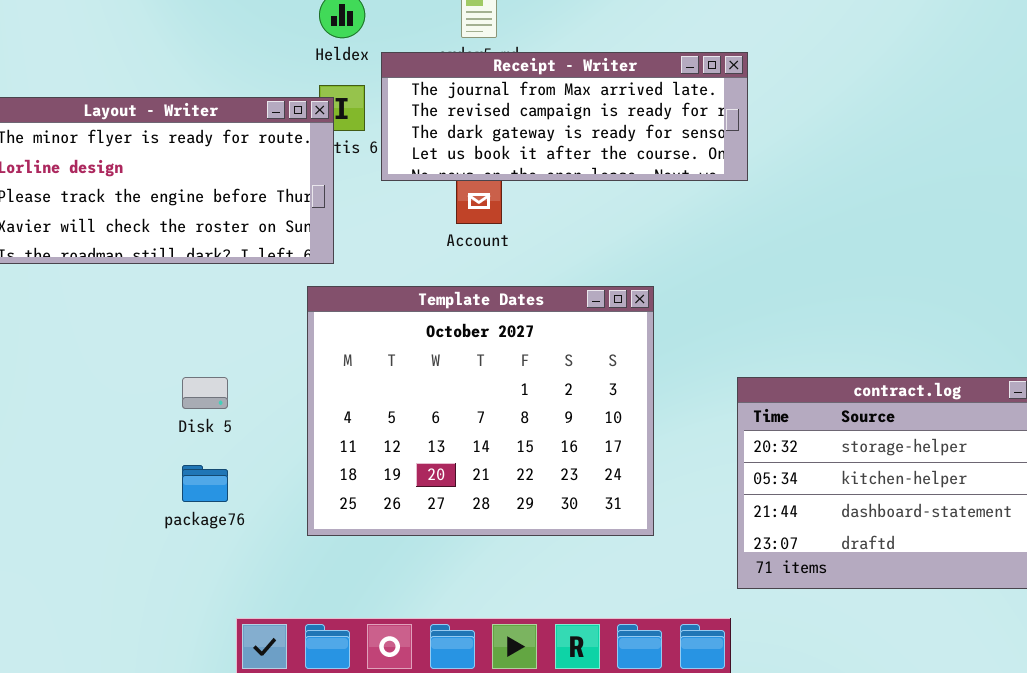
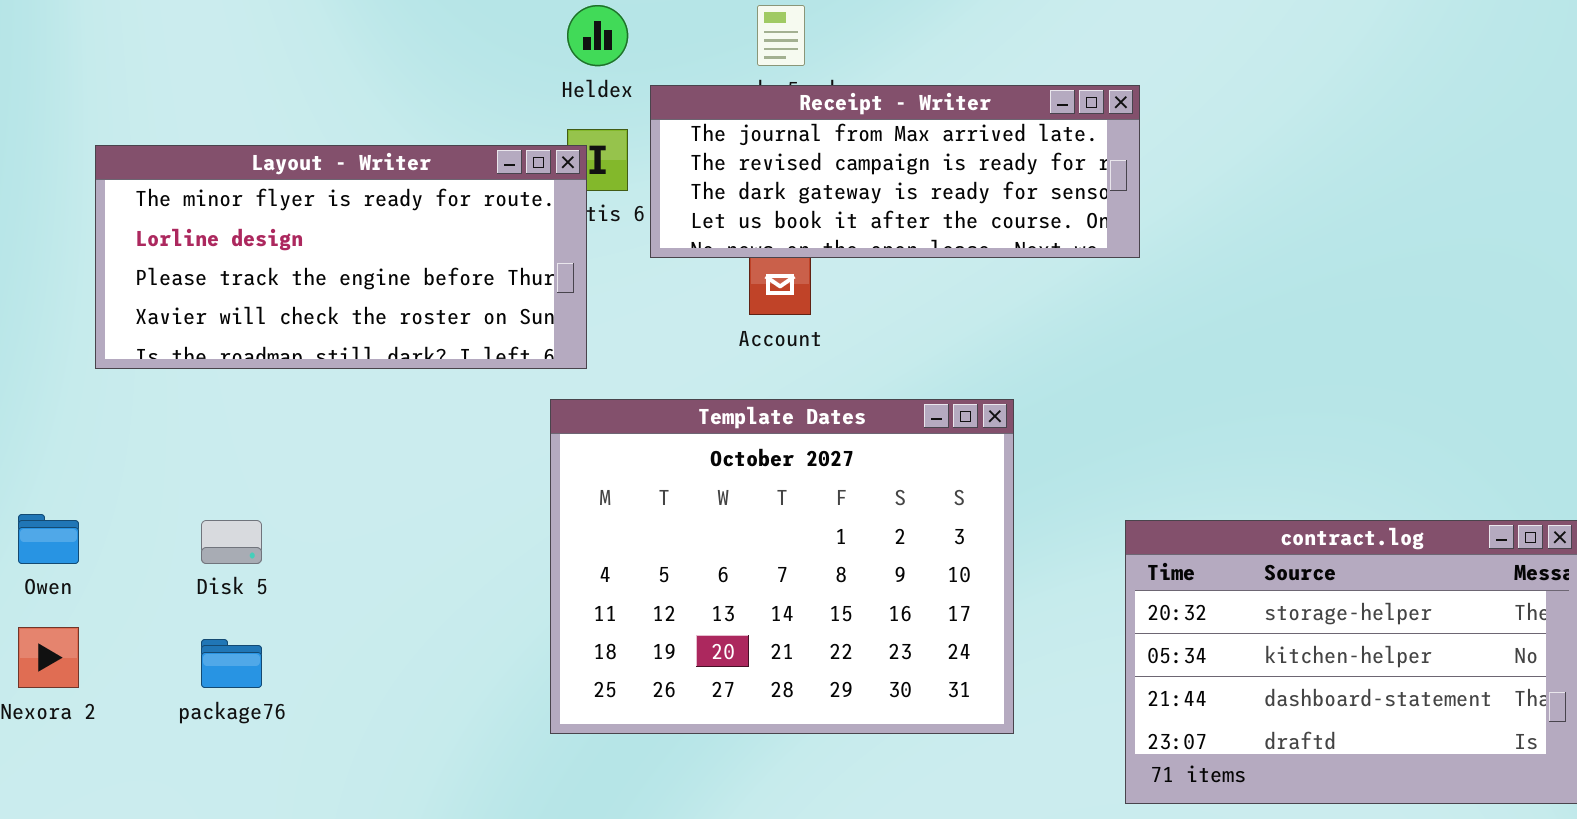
Disk 5: [182,377,228,409] -> [201,520,262,564], moved
package76: [182,465,228,502] -> [201,639,262,688], moved

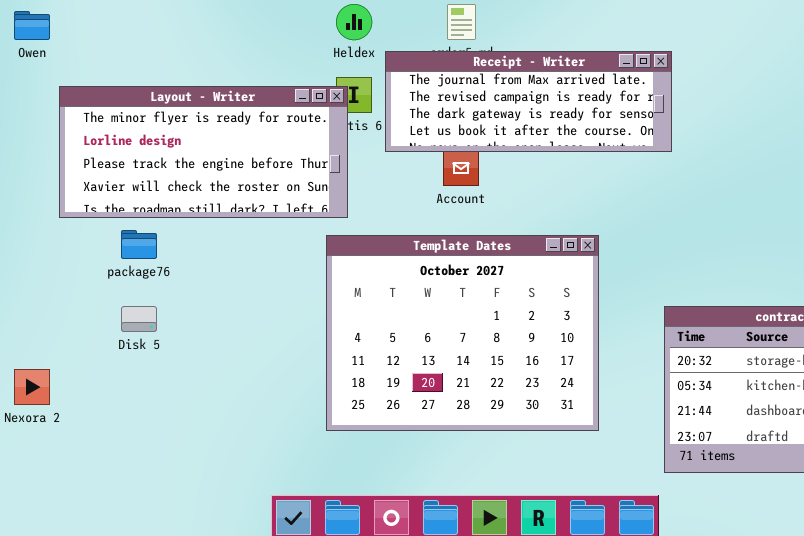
Owen: [18,514,79,564] -> [14,11,50,40], moved
package76: [201,639,262,688] -> [121,230,157,259], moved

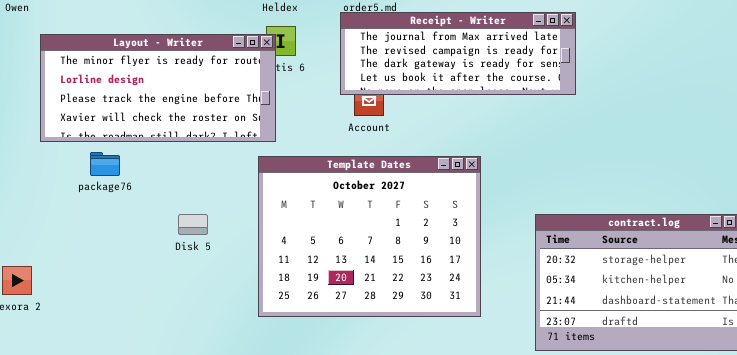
Receipt - Writer: [385,51,672,152] -> [340,12,576,95], moved
Disk 5: [121,306,157,332] -> [178,214,208,235], moved

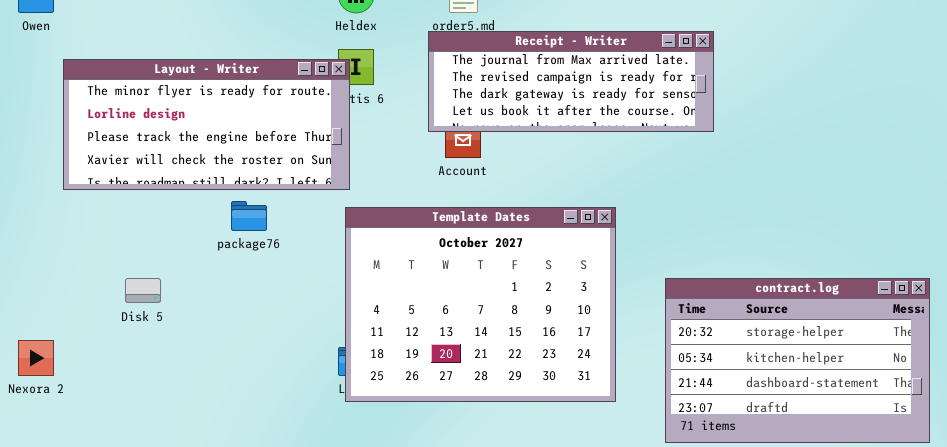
package76: [90,152,120,176] -> [231,201,267,231], moved
Template Dates: [258,156,481,317] -> [345,207,616,402], moved
Disk 5: [178,214,208,235] -> [125,278,161,303], moved

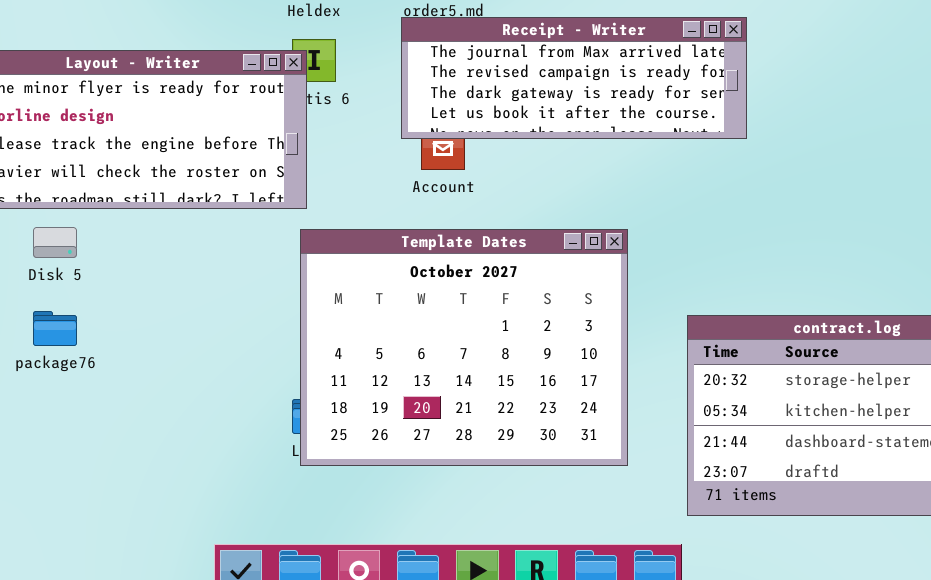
package76: [231,201,267,231] -> [33,311,77,346], moved
Disk 5: [125,278,161,303] -> [33,227,77,258], moved

